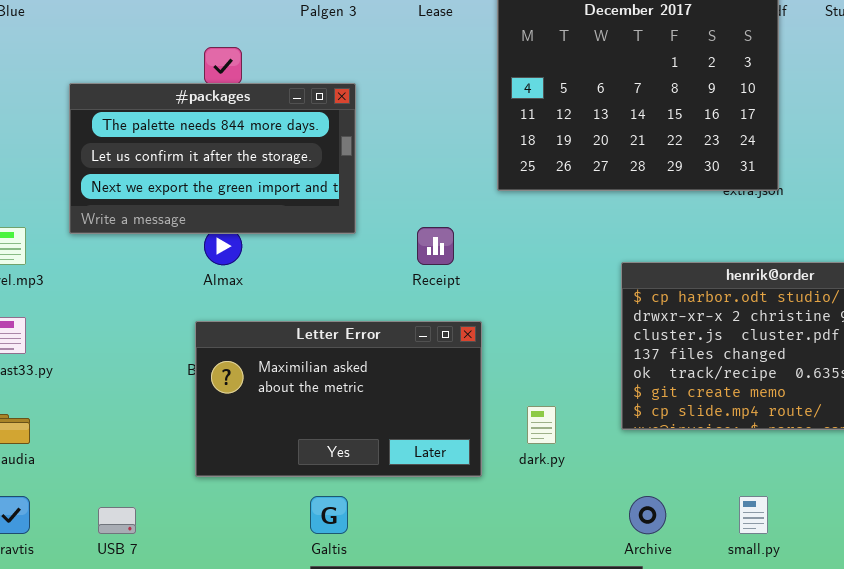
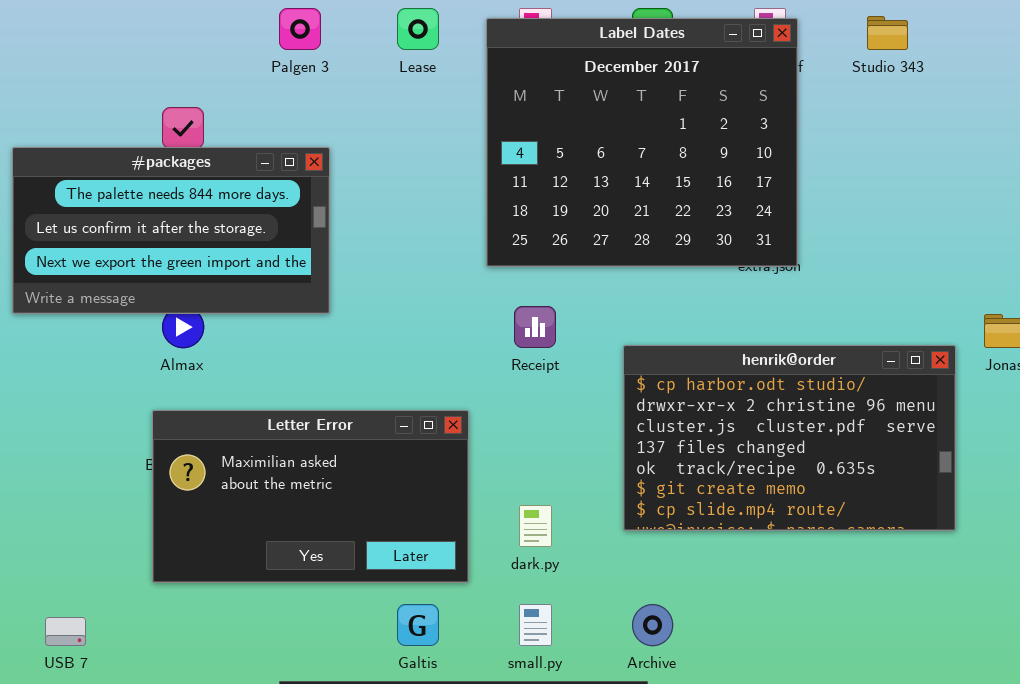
Receipt: [417,227,454,265] -> [514,306,556,348], moved
Galtis: [310,496,348,534] -> [397,604,439,646], moved
small.py: [739,496,768,534] -> [519,604,552,646], moved

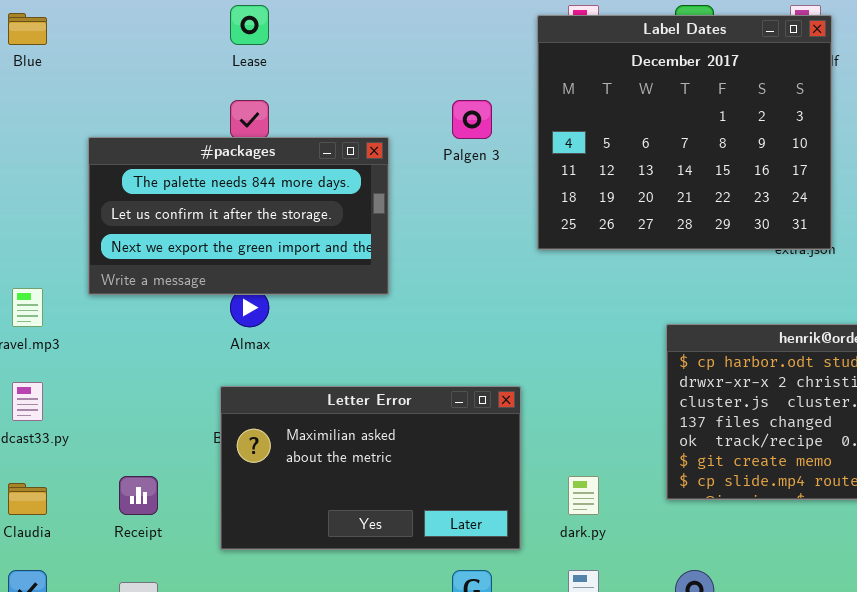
Palgen 3: [279,8,321,50] -> [452,100,492,139], moved
Lease: [397,8,439,50] -> [230,5,269,45], moved
Receipt: [514,306,556,348] -> [119,476,158,515], moved

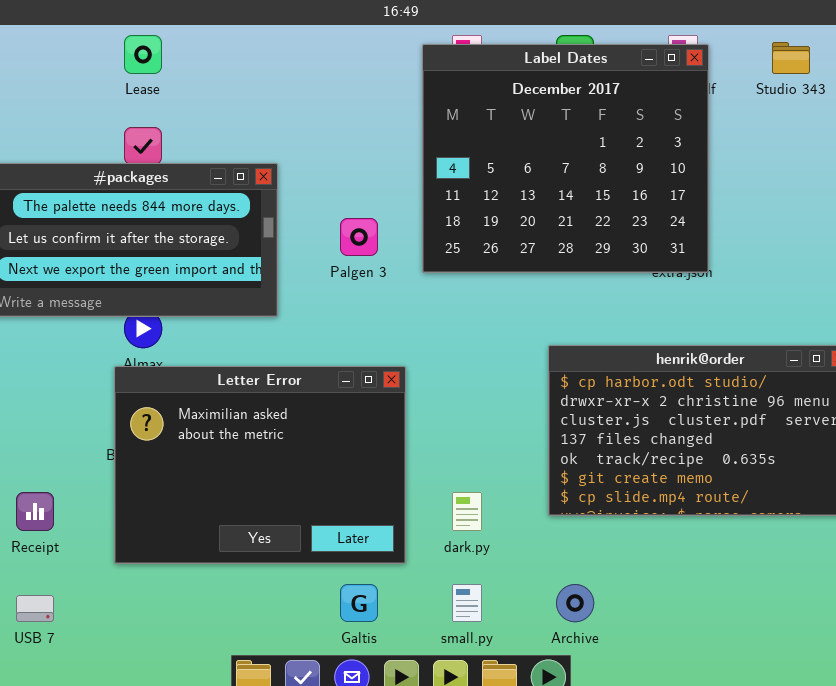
Palgen 3: [452,100,492,139] -> [340,218,378,256], moved
Letter Error: [220,386,521,550] -> [114,366,406,564], resized

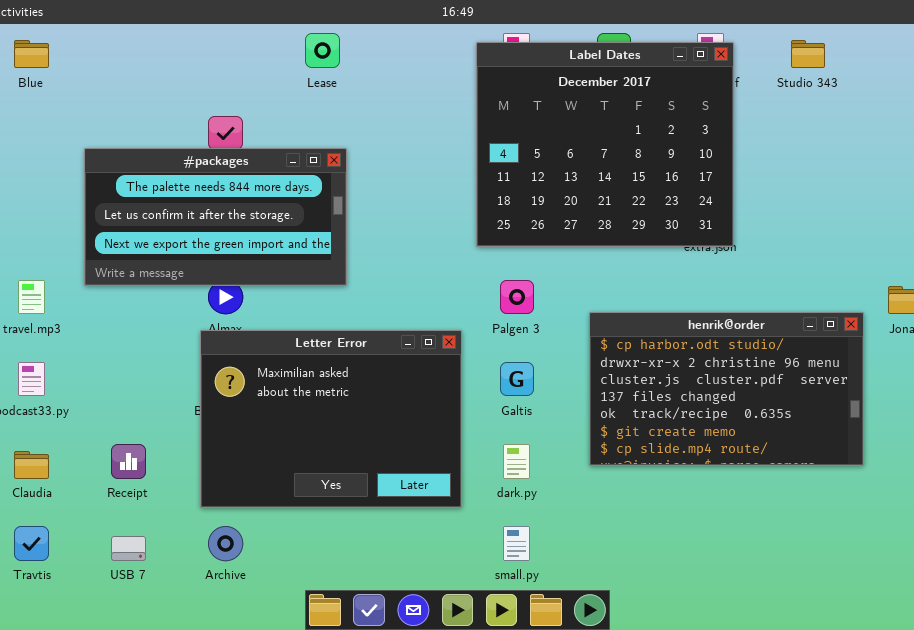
Lease: [124,35,162,74] -> [305,33,340,68], moved
Palgen 3: [340,218,378,256] -> [500,280,534,314], moved
Galtis: [340,584,378,622] -> [500,362,534,396], moved
Archive: [556,584,594,622] -> [208,526,243,561], moved

